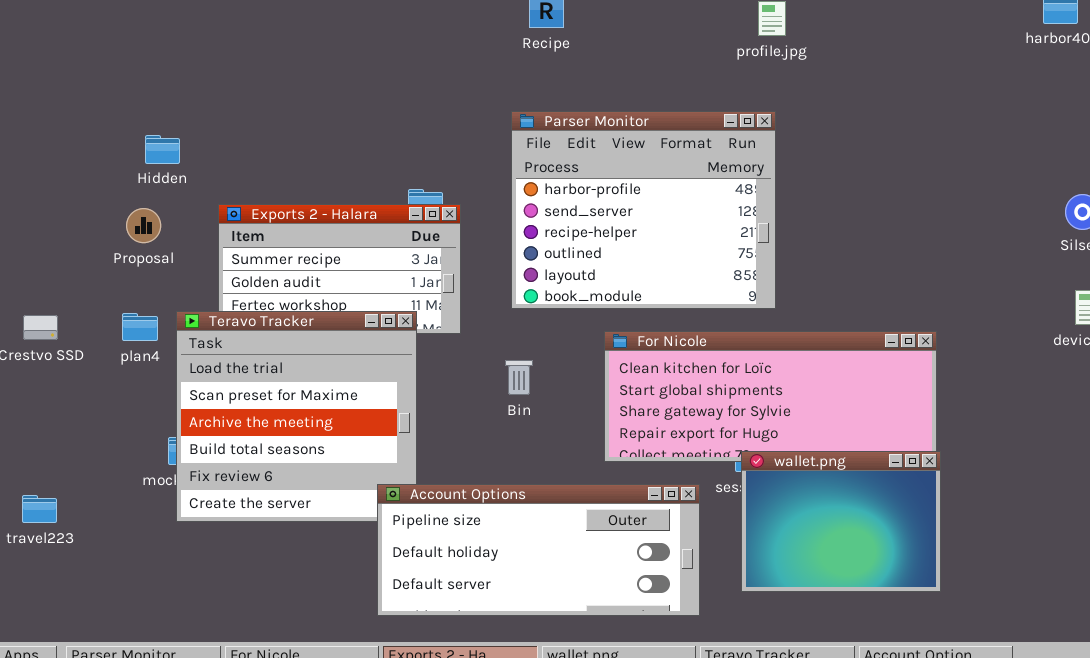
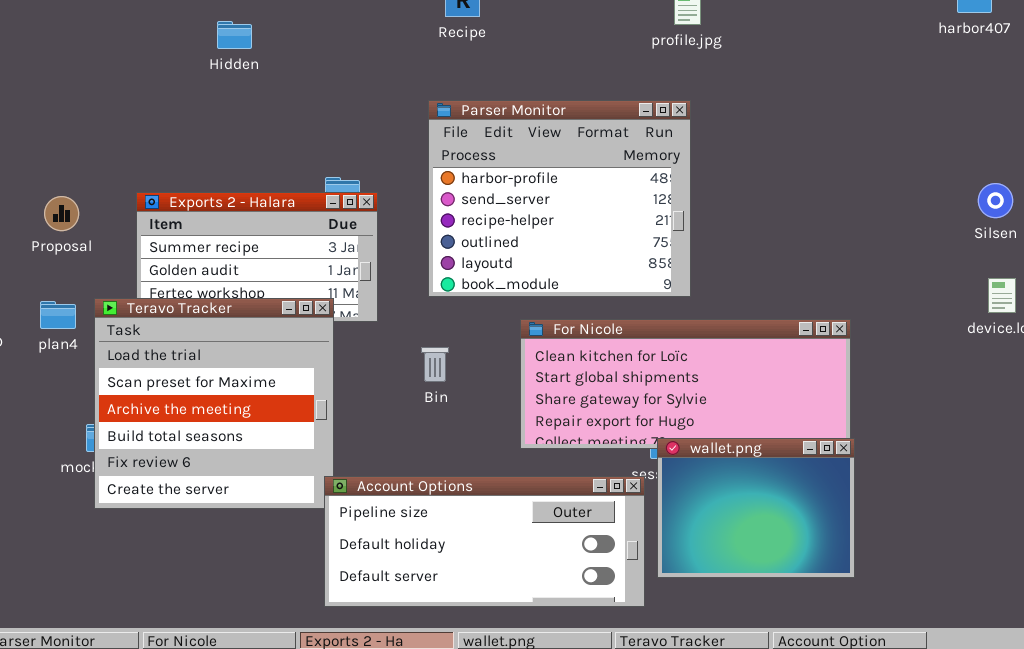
Hidden: [145,135,180,164] -> [217,21,252,49], moved
Account Options: [377,484,700,616] -> [324,476,645,607], moved

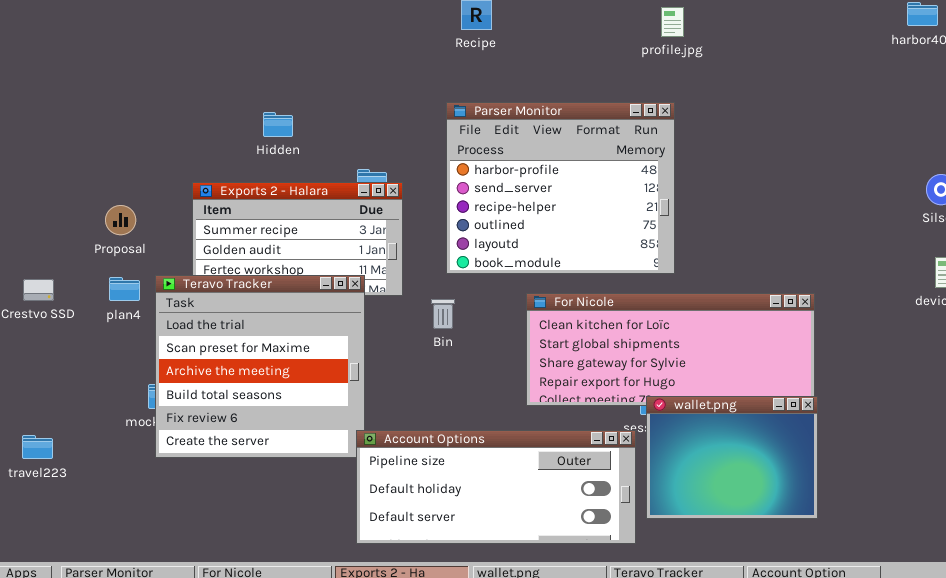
Hidden: [217,21,252,49] -> [263,112,293,137], moved
Proposal: [44,196,79,231] -> [105,205,136,235], moved
Bin: [421,347,449,382] -> [431,299,455,329], moved

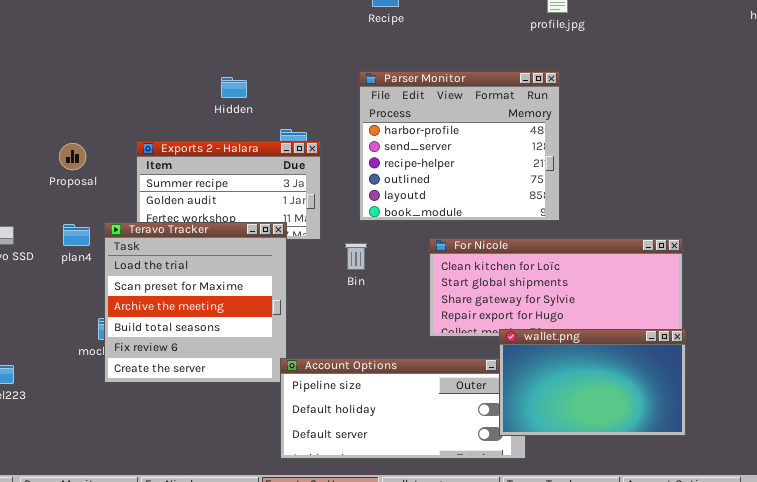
Hidden: [263,112,293,137] -> [221,77,247,98], moved
Proposal: [105,205,136,235] -> [59,143,86,170], moved
wallet.png: [646,396,818,519] -> [499,329,686,436], resized

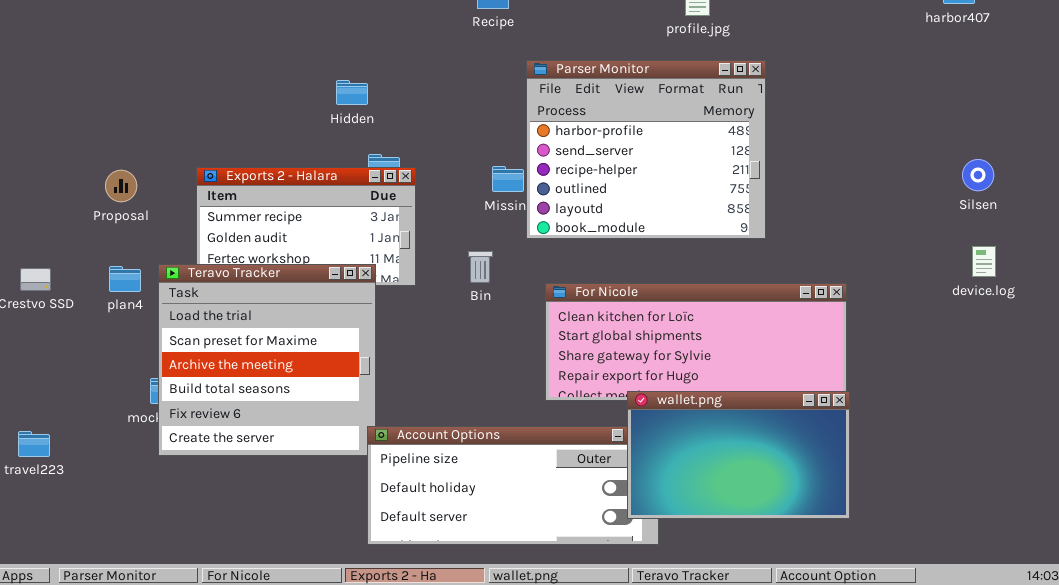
Parser Monitor: [359,71,560,221] -> [526,60,766,239], moved
Hidden: [221,77,247,98] -> [336,80,368,105], moved
Bin: [345,243,367,270] -> [468,251,493,283], moved

